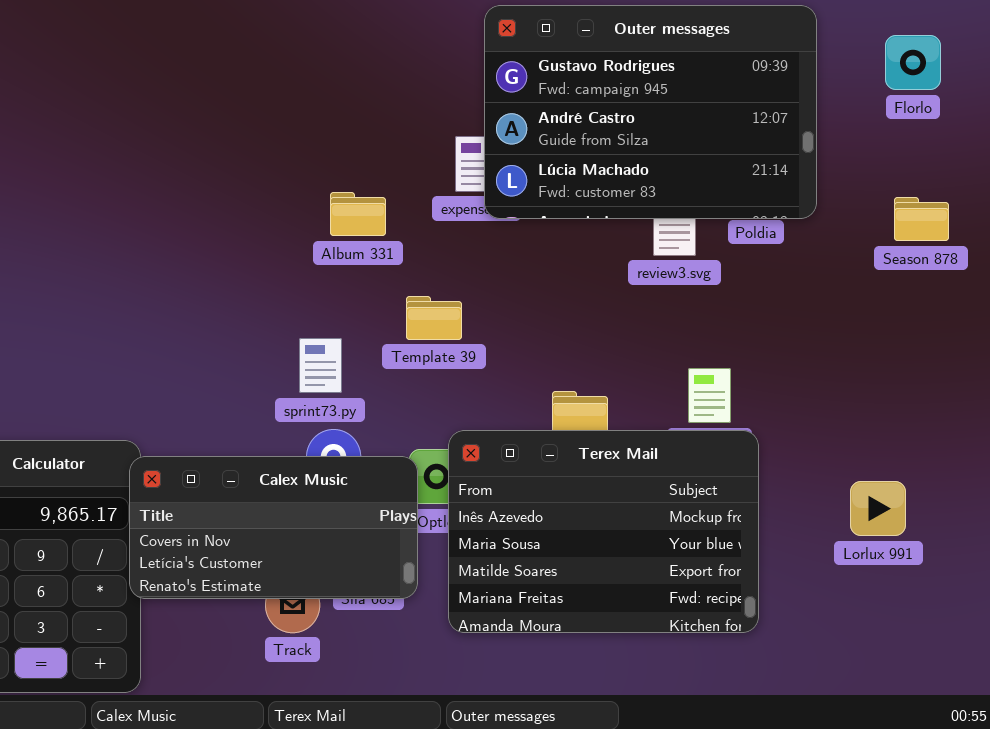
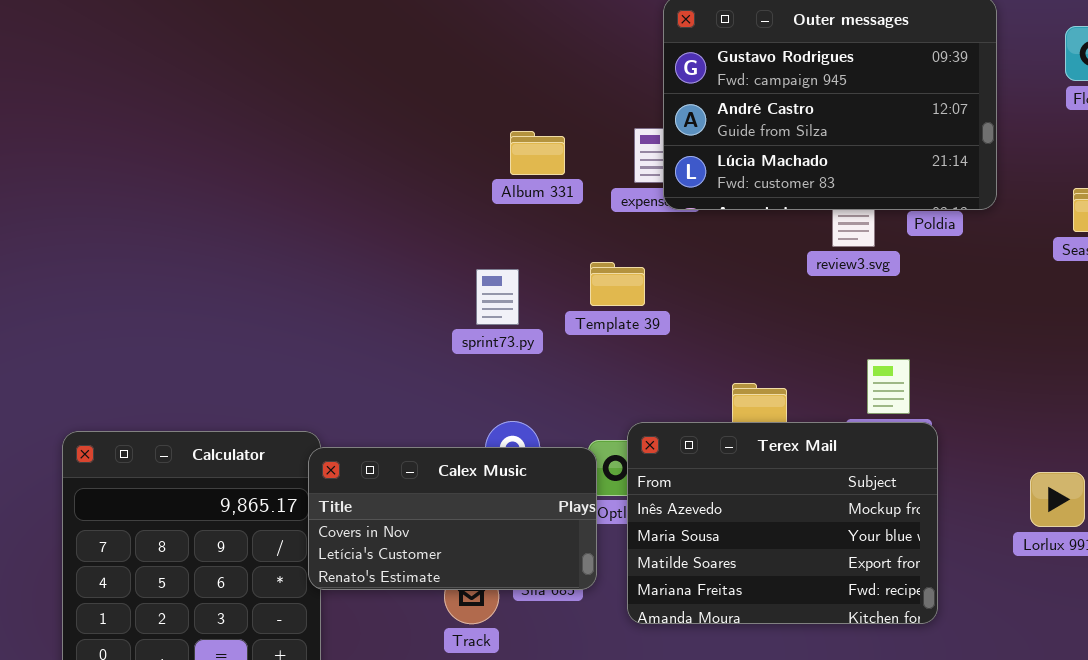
Album 331: [330,192,386,236] -> [510,131,565,175], moved
Template 39: [406,296,462,340] -> [590,262,645,306], moved
sprint73.py: [299,338,342,393] -> [476,269,519,325], moved

